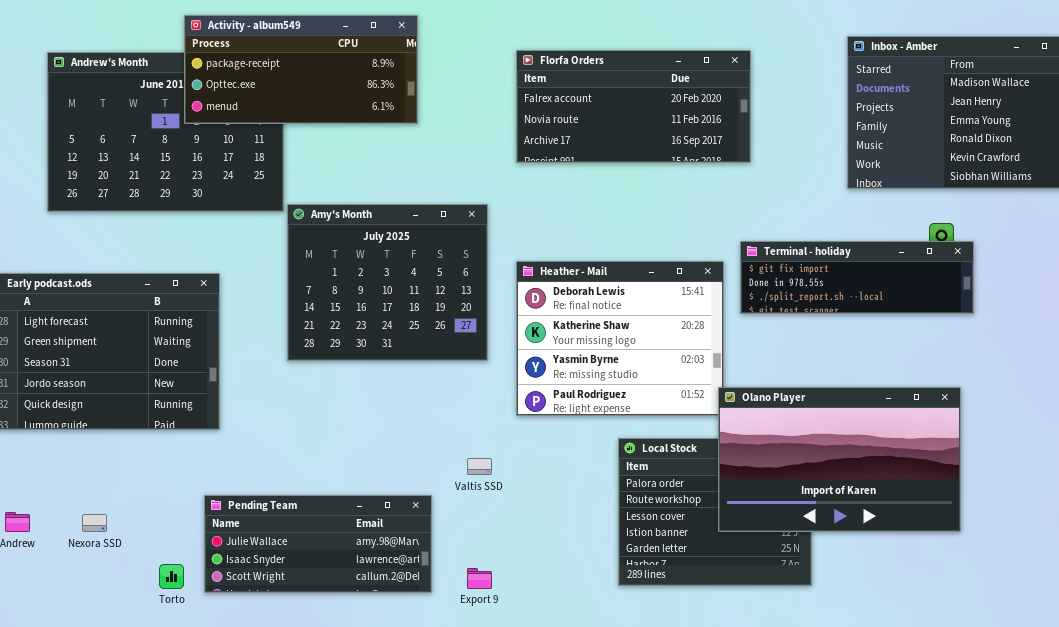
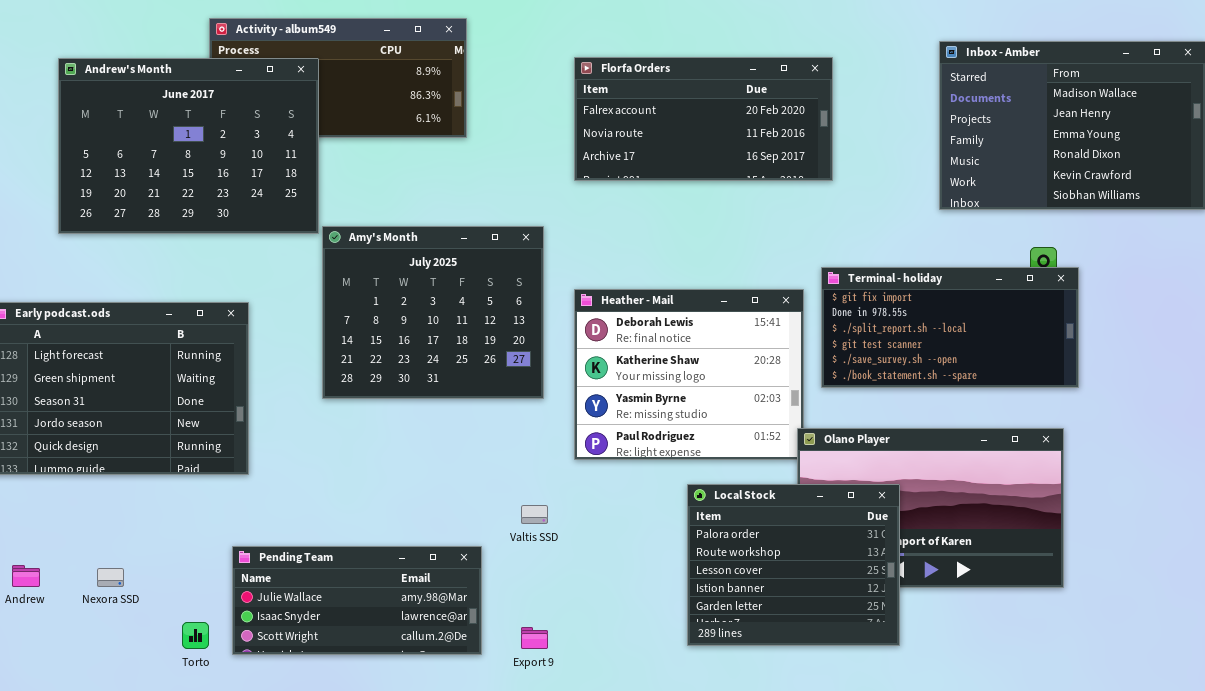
Andrew's Month: [47,52,284,212] -> [58,58,319,234], raised
Terminal - holiday: [740,241,974,314] -> [821,267,1079,388], resized
Local Stock: [618,438,812,586] -> [687,484,900,646], raised

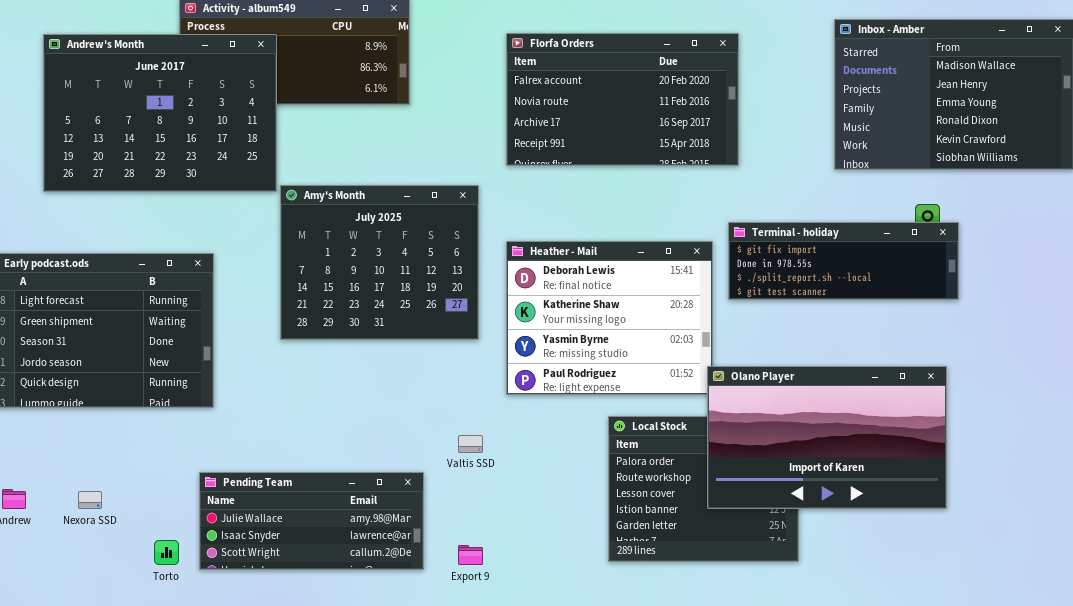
Florfa Orders: [574,57,833,181] -> [506,33,739,166], resized
Terminal - holiday: [821,267,1079,388] -> [728,222,959,300], resized
Olano Player: [797,428,1064,588] -> [707,366,947,509], raised

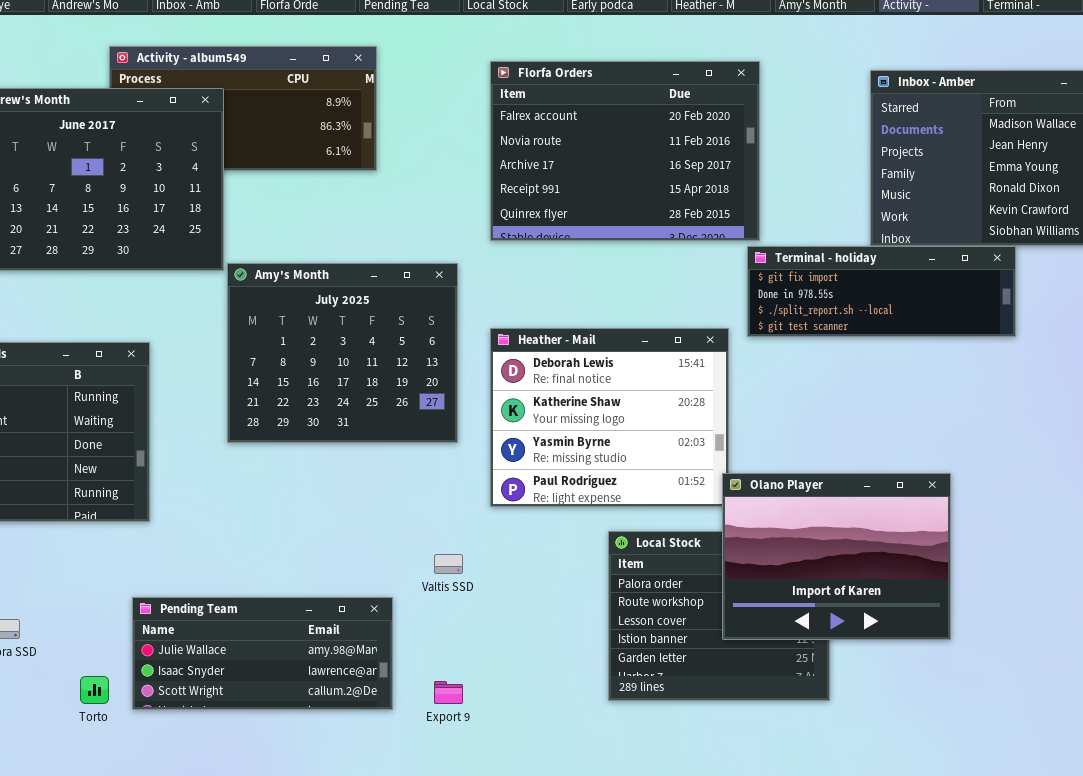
Florfa Orders: [506,33,739,166] -> [490,61,760,241], resized
Terminal - holiday: [728,222,959,300] -> [747,246,1016,337], moved
Olano Player: [707,366,947,509] -> [722,473,951,640], resized

